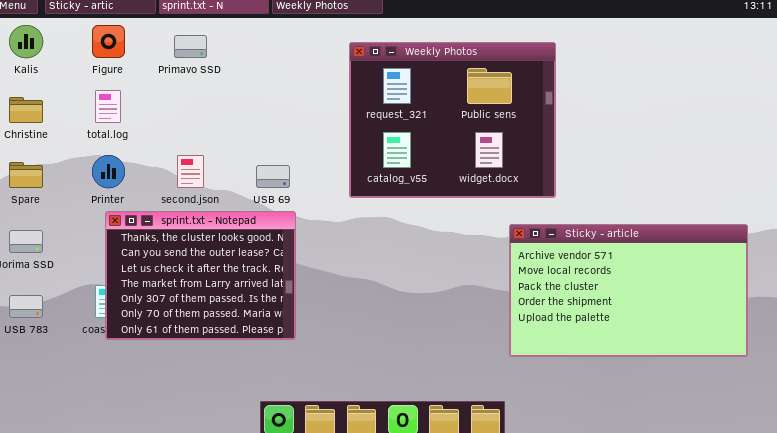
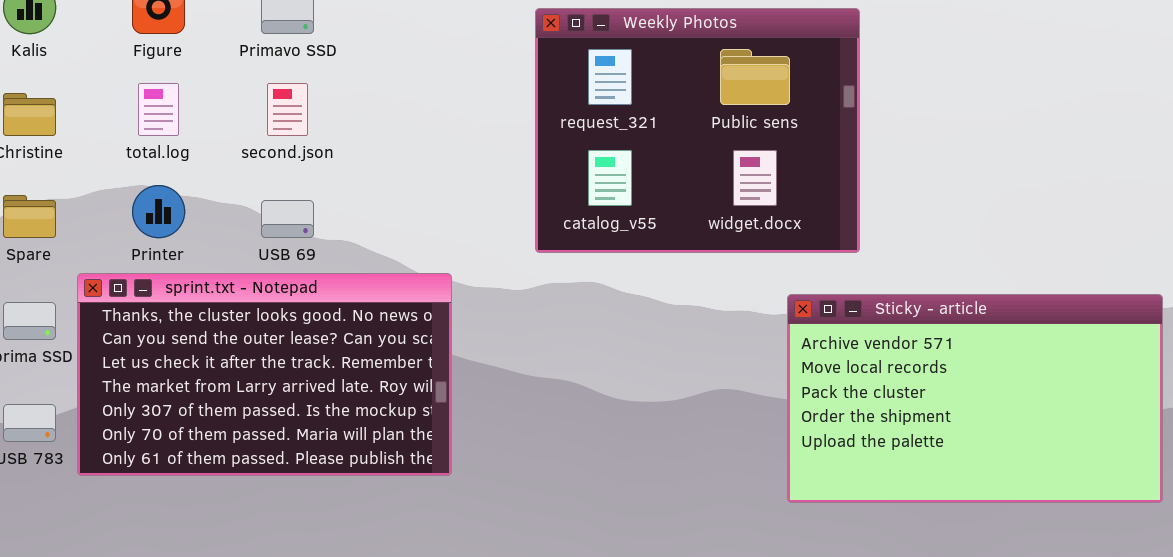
second.json: [177,155,204,188] -> [267,83,308,136], moved
USB 69: [256,165,290,188] -> [261,200,314,238], moved
sprint.txt - Notepad: [105,211,296,340] -> [77,273,452,476], resized

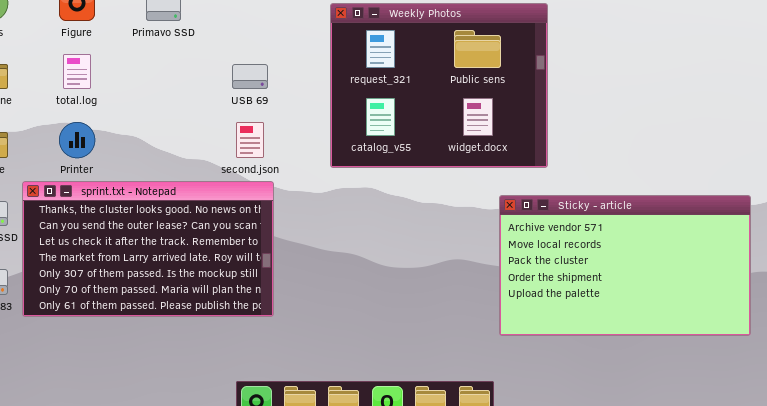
second.json: [267,83,308,136] -> [236,122,264,158], moved
USB 69: [261,200,314,238] -> [232,64,268,89], moved

